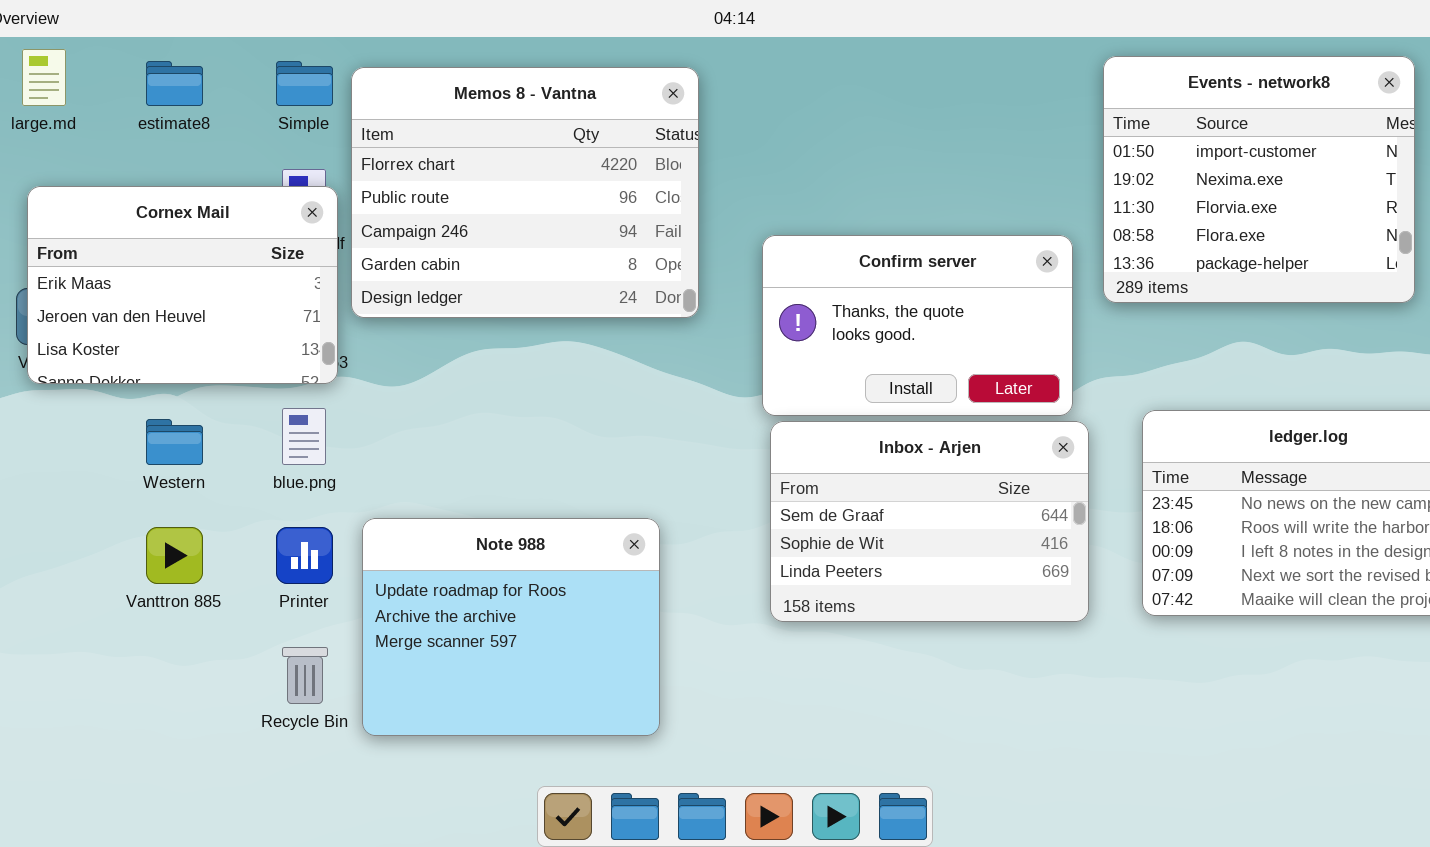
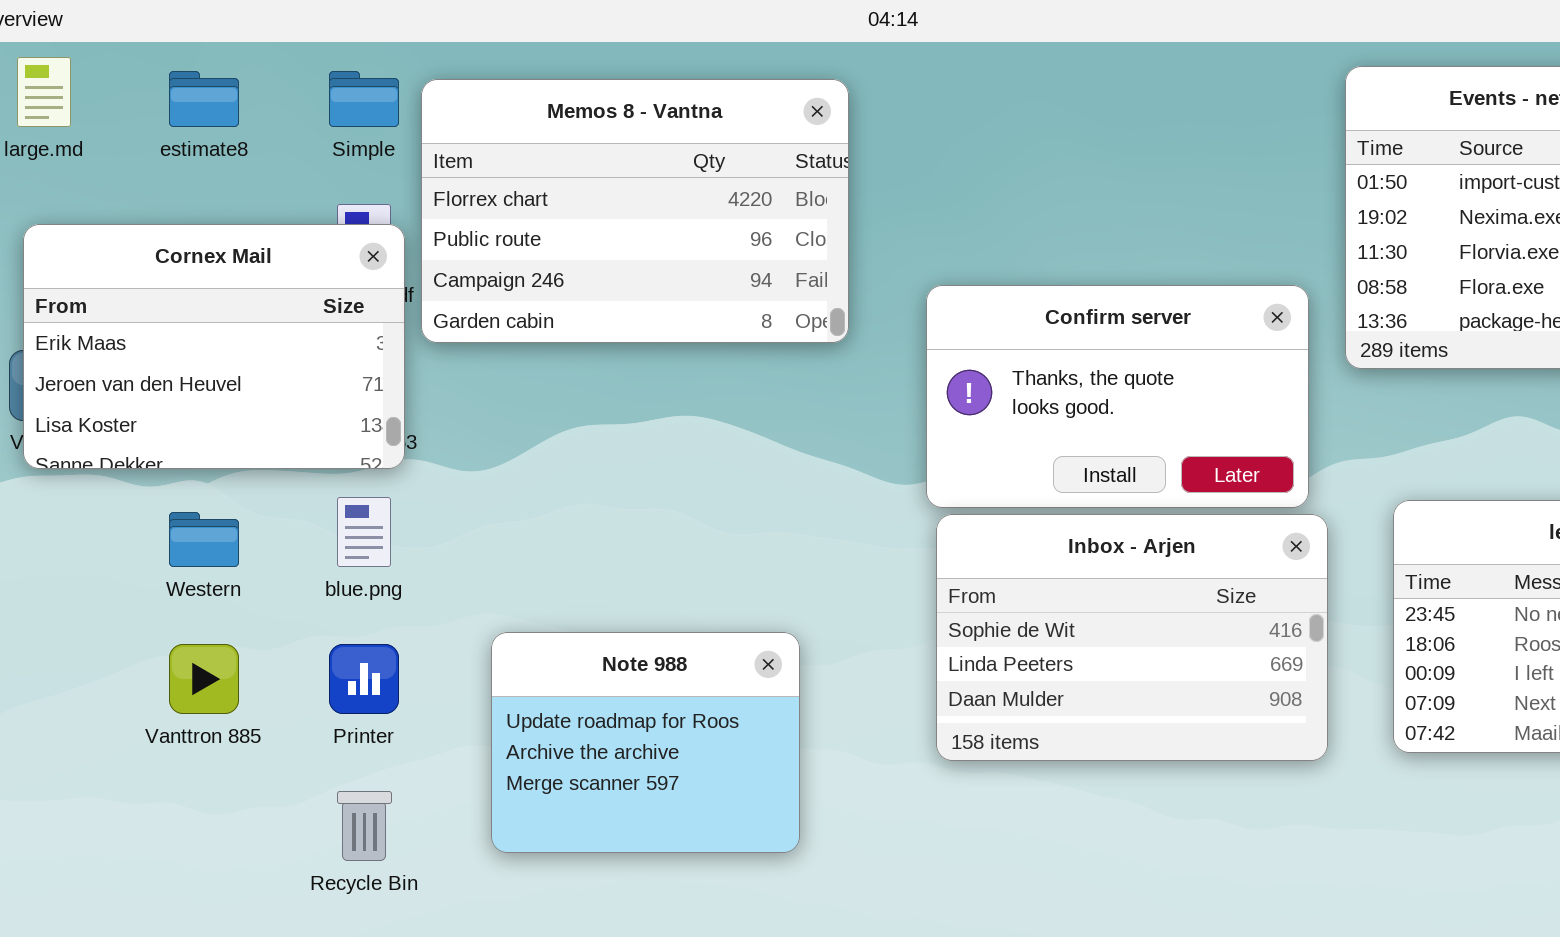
Memos 8 - Vantna: [351,67,699,318] -> [421,79,849,343], resized
Inbox - Arjen: [770,421,1089,622] -> [936,514,1328,761], scrolled down 1 row
Note 988: [362,518,660,736] -> [491,632,800,853], resized

